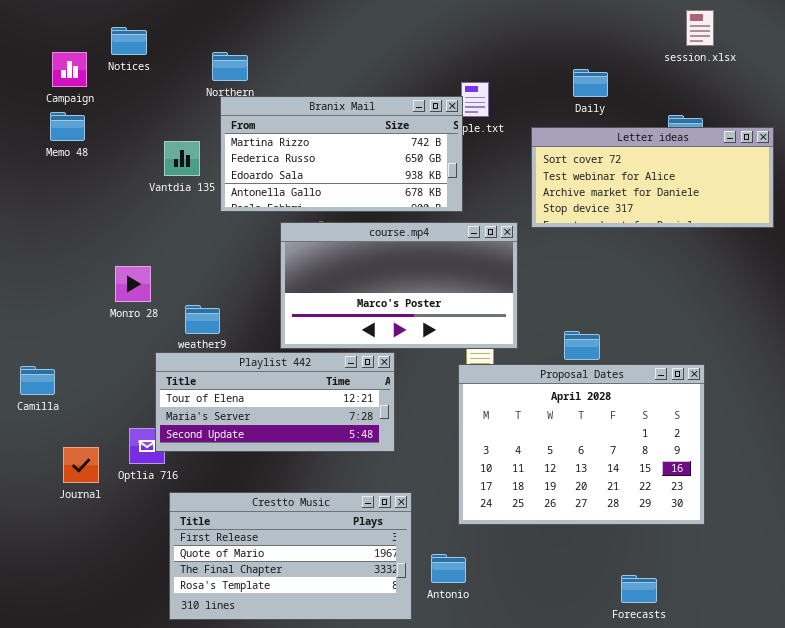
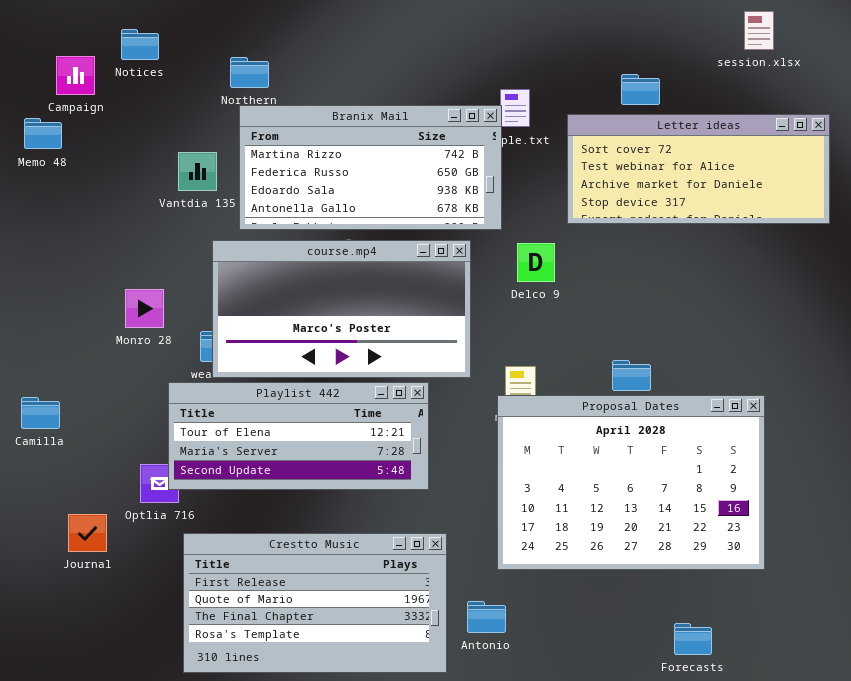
Memo 48: [50,112,85,141] -> [24,118,62,149], moved
Letter ideas: [531,127,774,228] -> [567,114,830,224], moved
course.mp4: [280,222,518,349] -> [212,240,471,378], moved
Journal: [63,447,99,483] -> [68,514,107,552], moved

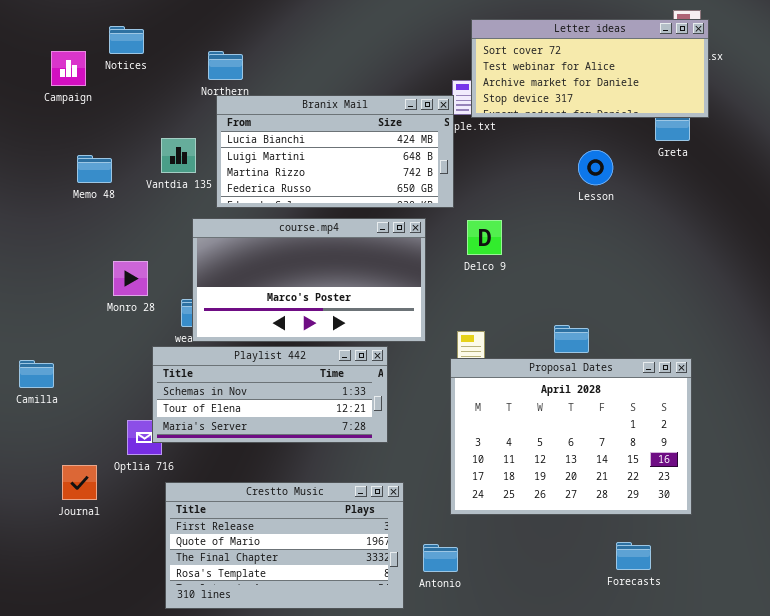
Branix Mail: [239,105,502,230] -> [216,95,454,208], scrolled up 2 rows
Letter ideas: [567,114,830,224] -> [471,19,709,118], moved
Memo 48: [24,118,62,149] -> [77,155,112,183], moved
Playlist 442: [168,382,429,490] -> [152,346,388,443], scrolled up 1 row
Forecasts: [674,623,712,655] -> [616,542,651,570], moved

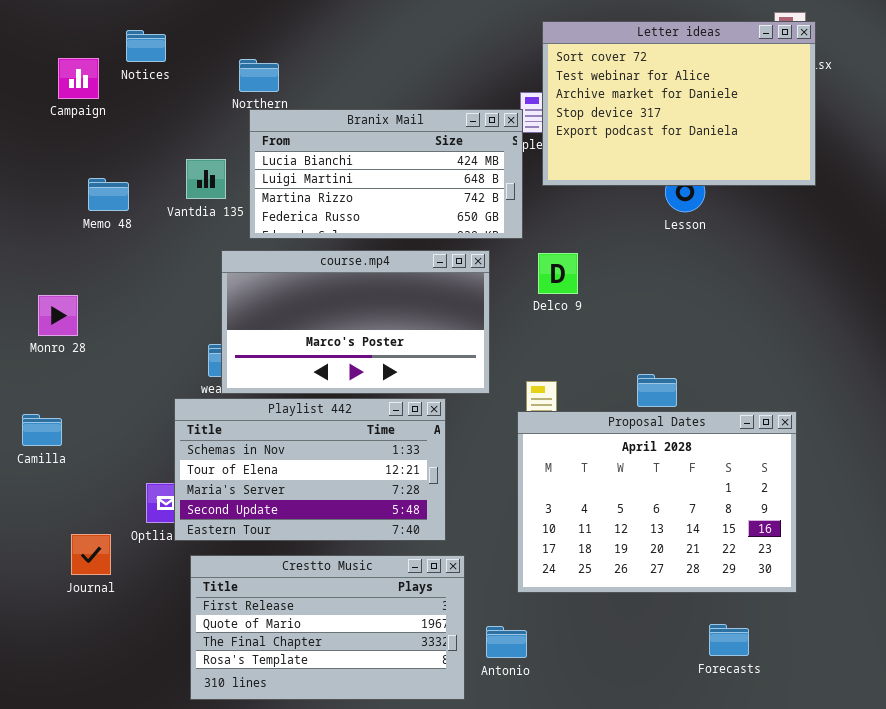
Letter ideas: [471,19,709,118] -> [542,21,816,186], resized
Monro 28: [113,261,148,296] -> [38,295,78,336], moved
Playlist 442: [152,346,388,443] -> [174,398,446,541], resized

